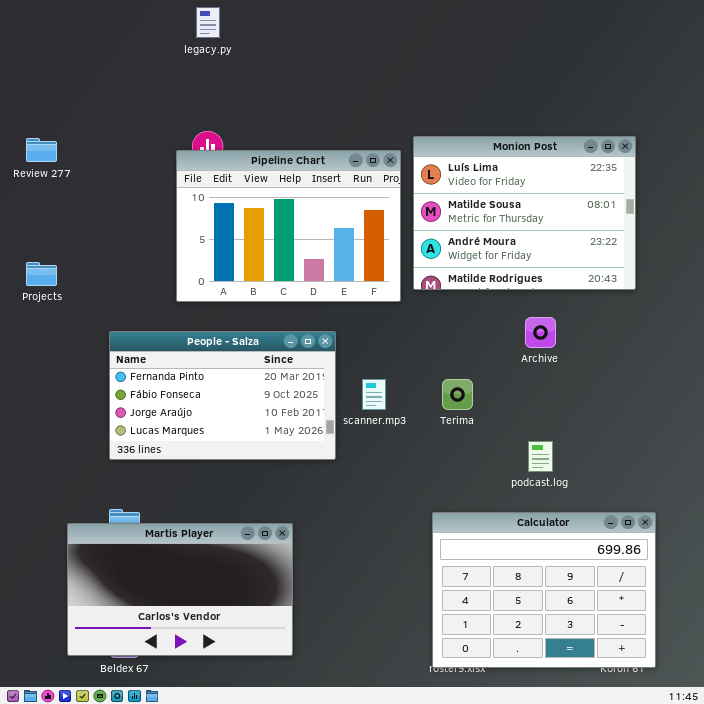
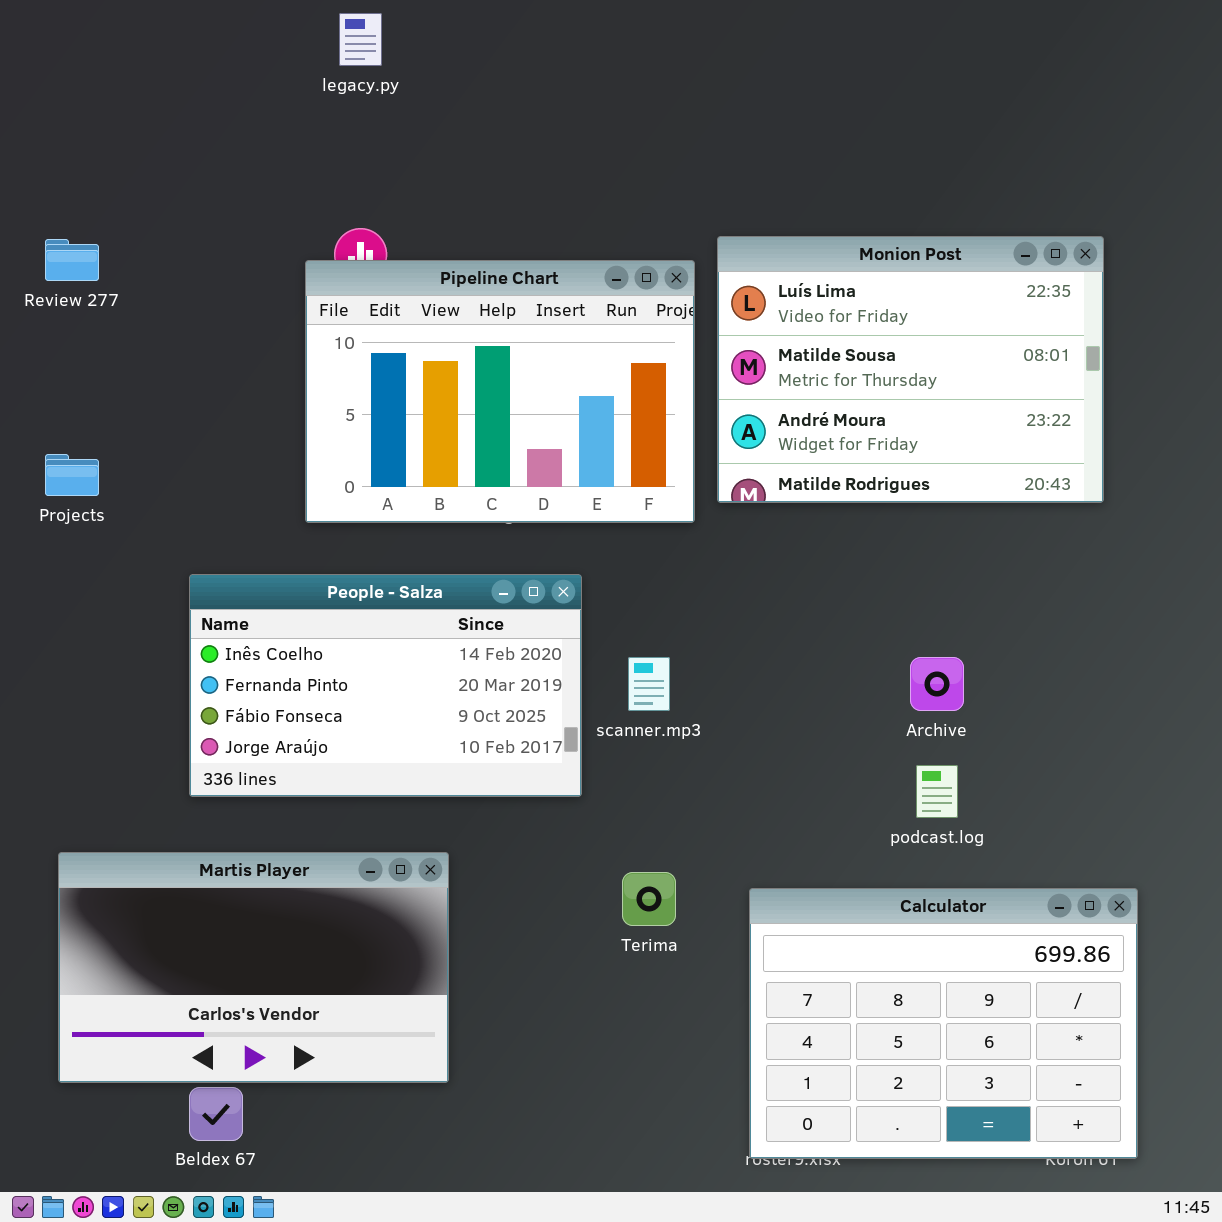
Archive: [525,317,556,348] -> [910,657,964,711], moved
People - Salza: [109,331,336,460] -> [189,574,582,797], scrolled up 1 row
Terima: [442,379,473,410] -> [622,872,676,926], moved
Martis Player: [67,523,293,656] -> [58,852,449,1083], moved

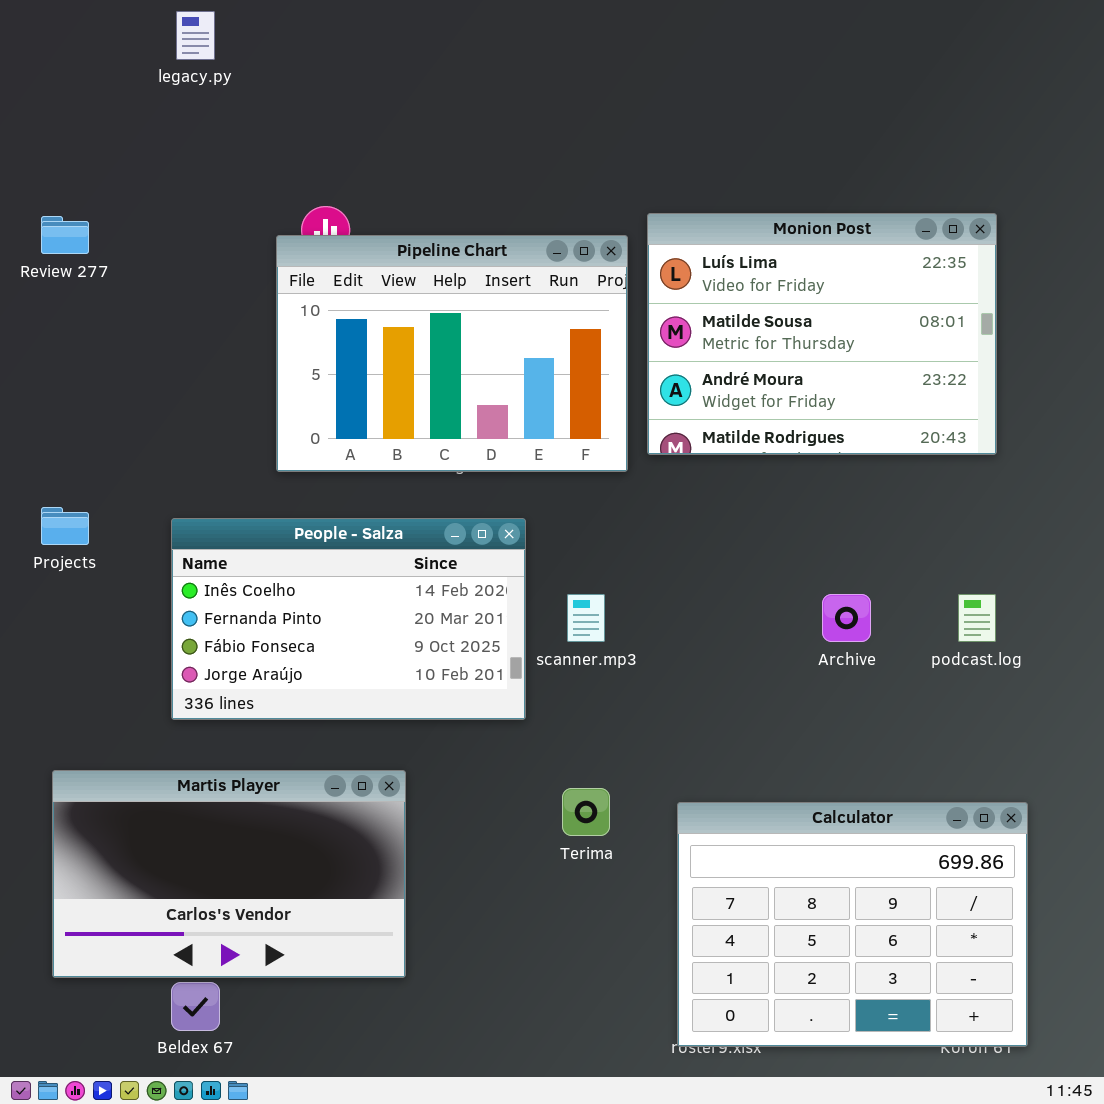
legacy.py: [339,13,382,66] -> [176,11,215,60], moved
Projects: [45,454,99,496] -> [41,507,89,545], moved
podcast.log: [916,765,958,818] -> [958,594,996,642], moved

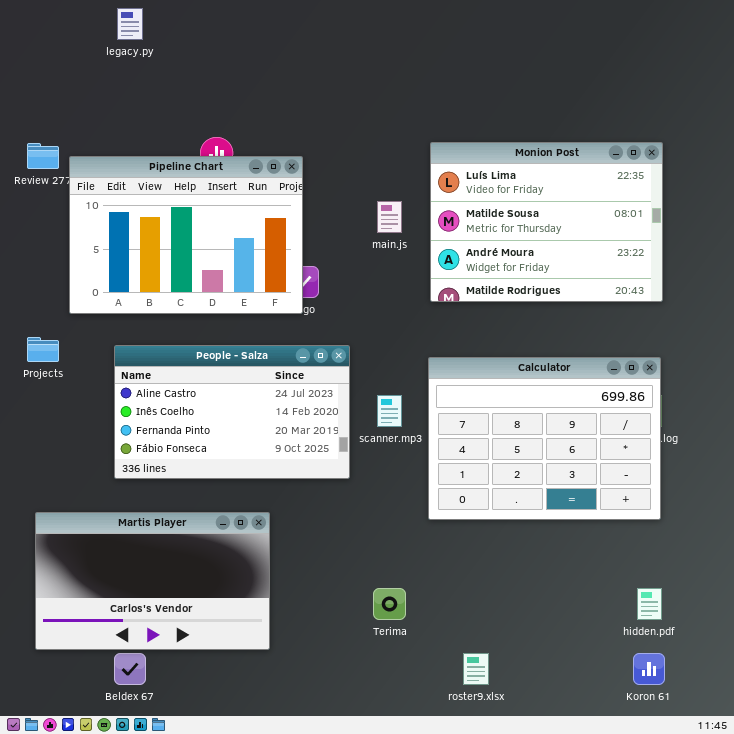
Pipeline Chart: [276,235,628,472] -> [69,156,303,314], moved
People - Salza: [171,518,526,720] -> [114,345,350,479], scrolled up 1 row
Terima: [562,788,610,836] -> [373,588,406,620], moved
Calculator: [677,802,1028,1047] -> [428,357,661,520], moved

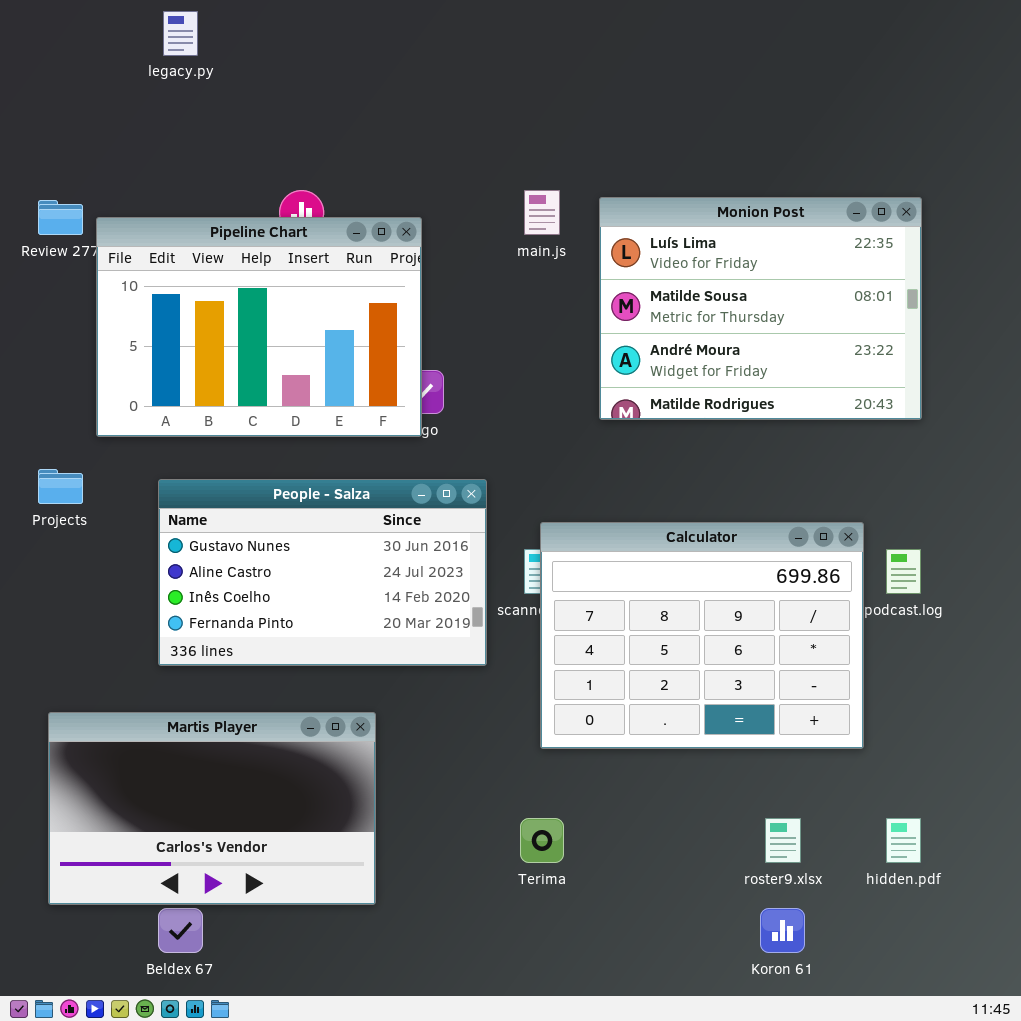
main.js: [377,201,402,233] -> [524,190,560,235], moved
People - Salza: [114,345,350,479] -> [158,479,487,666], scrolled up 1 row
Calculator: [428,357,661,520] -> [540,522,864,749], moved
roster9.xlsx: [463,653,489,685] -> [765,818,801,863], moved
Koron 61: [633,653,665,685] -> [760,908,805,953], moved

